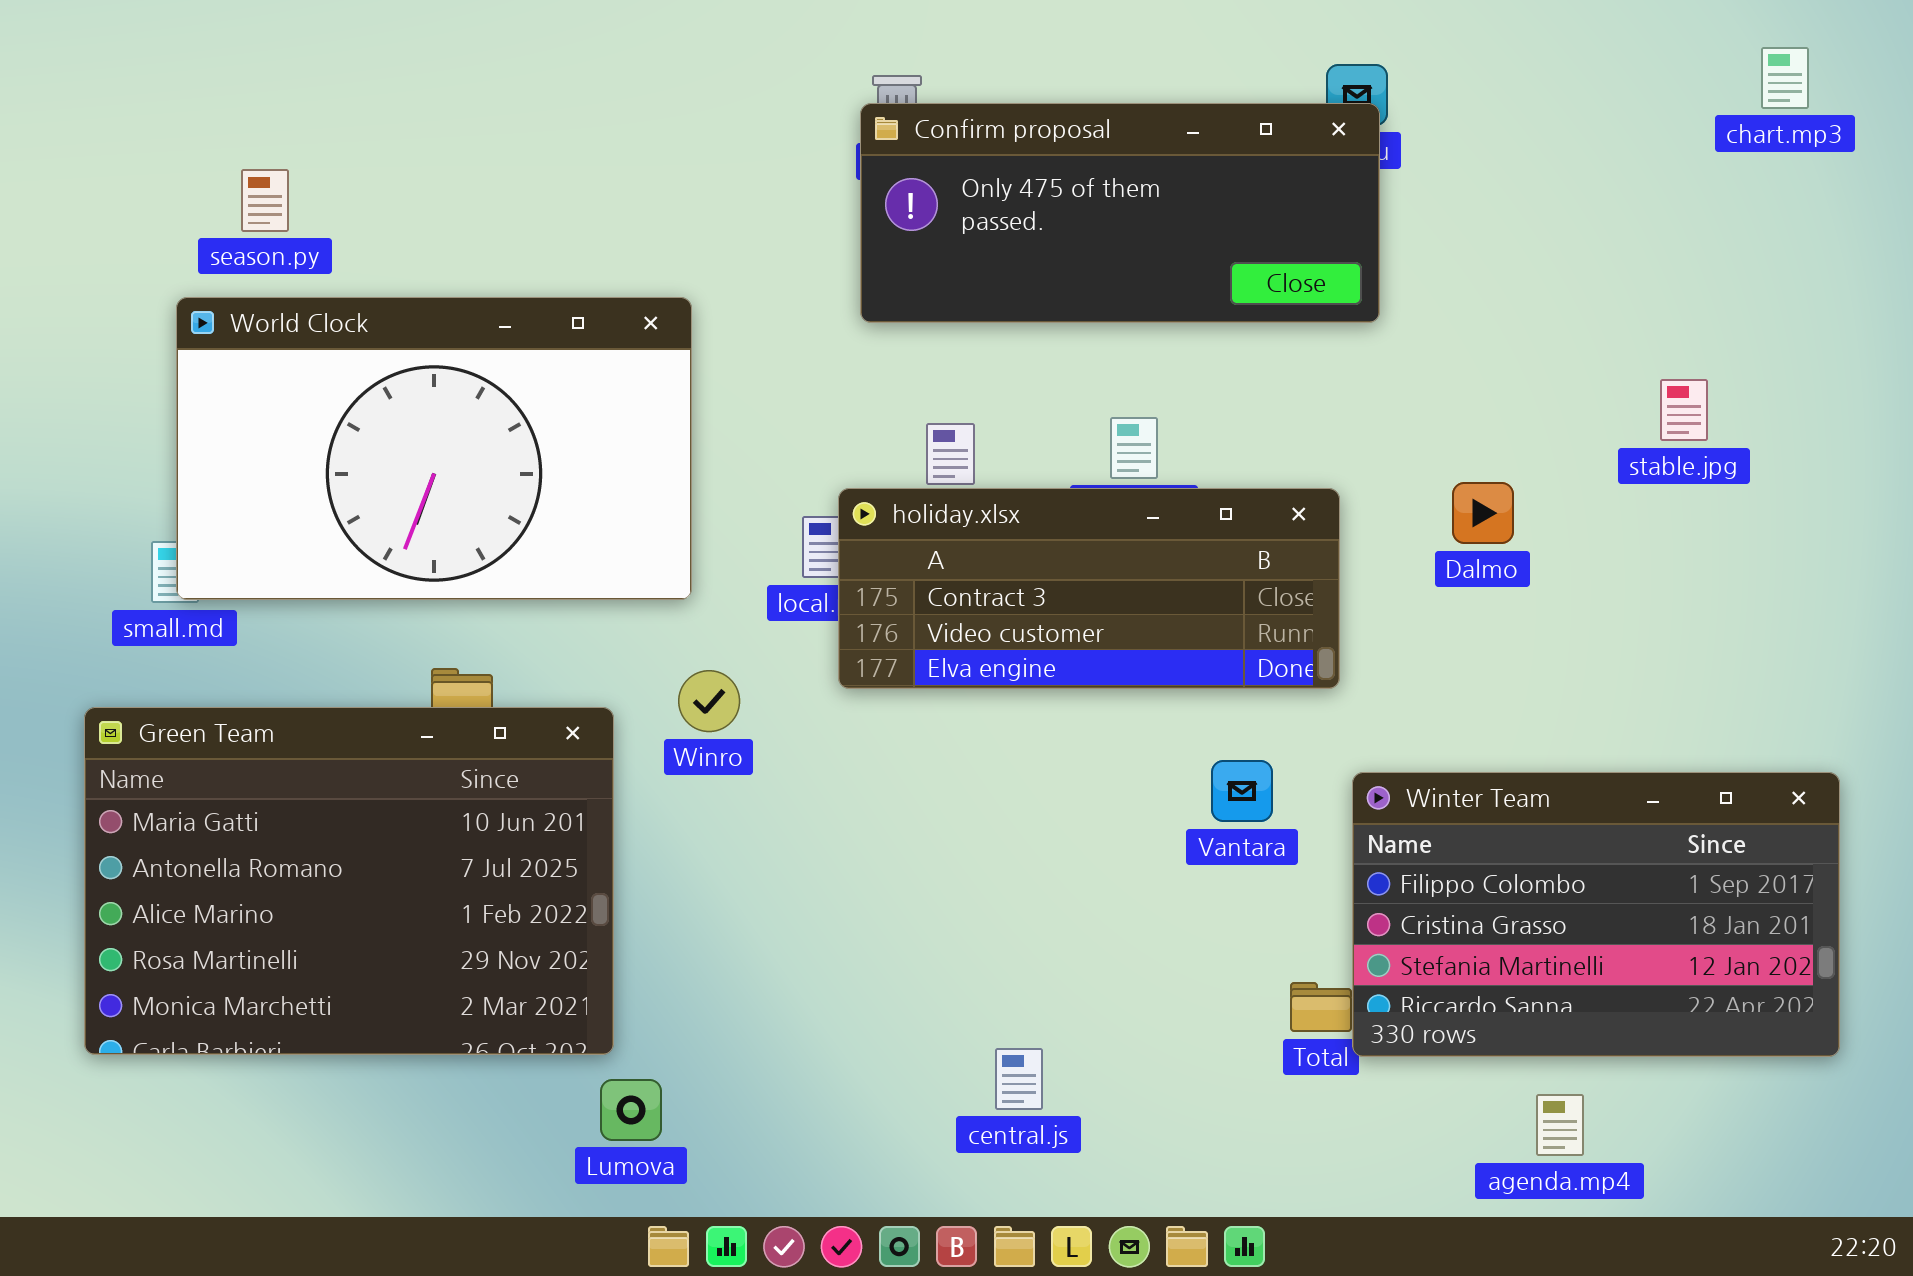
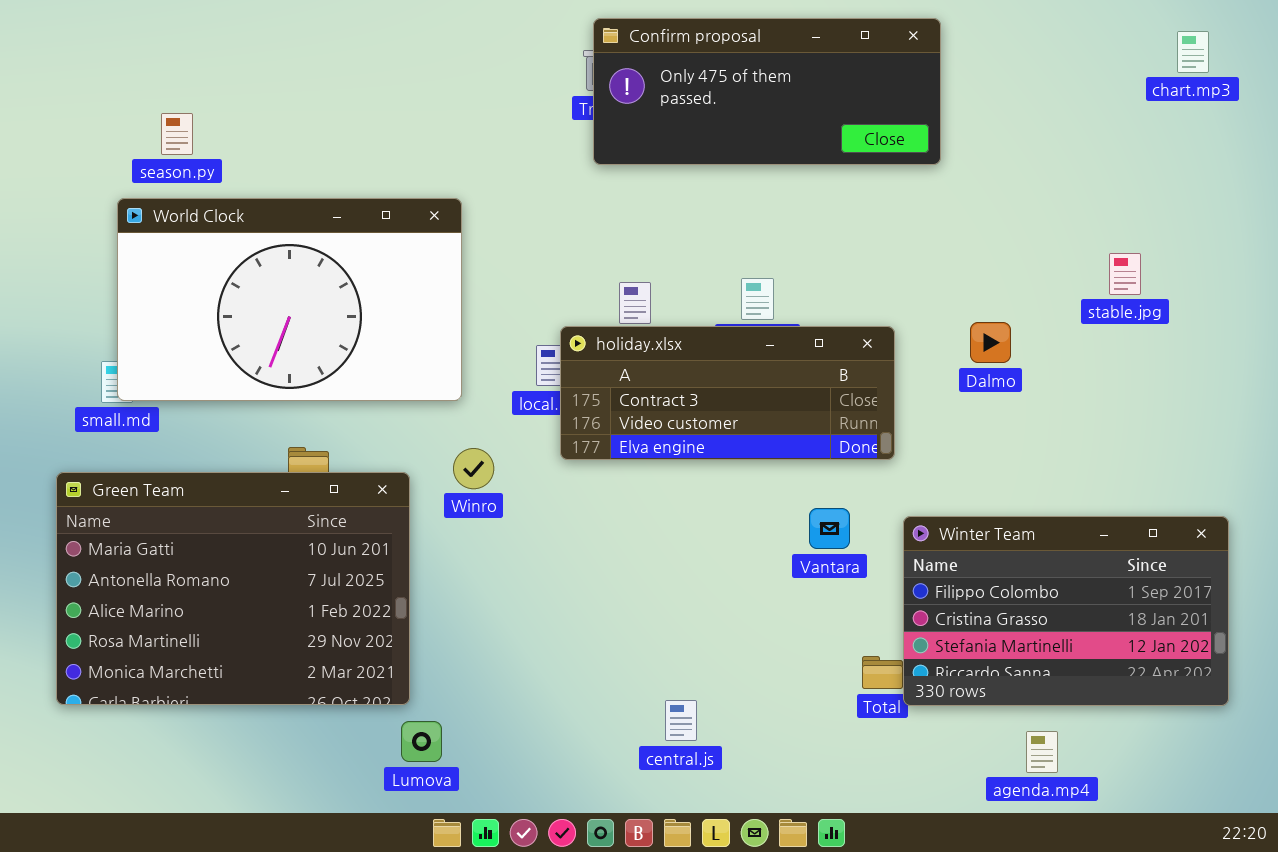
Confirm proposal: [860,103,1380,323] -> [593,18,941,165], moved

